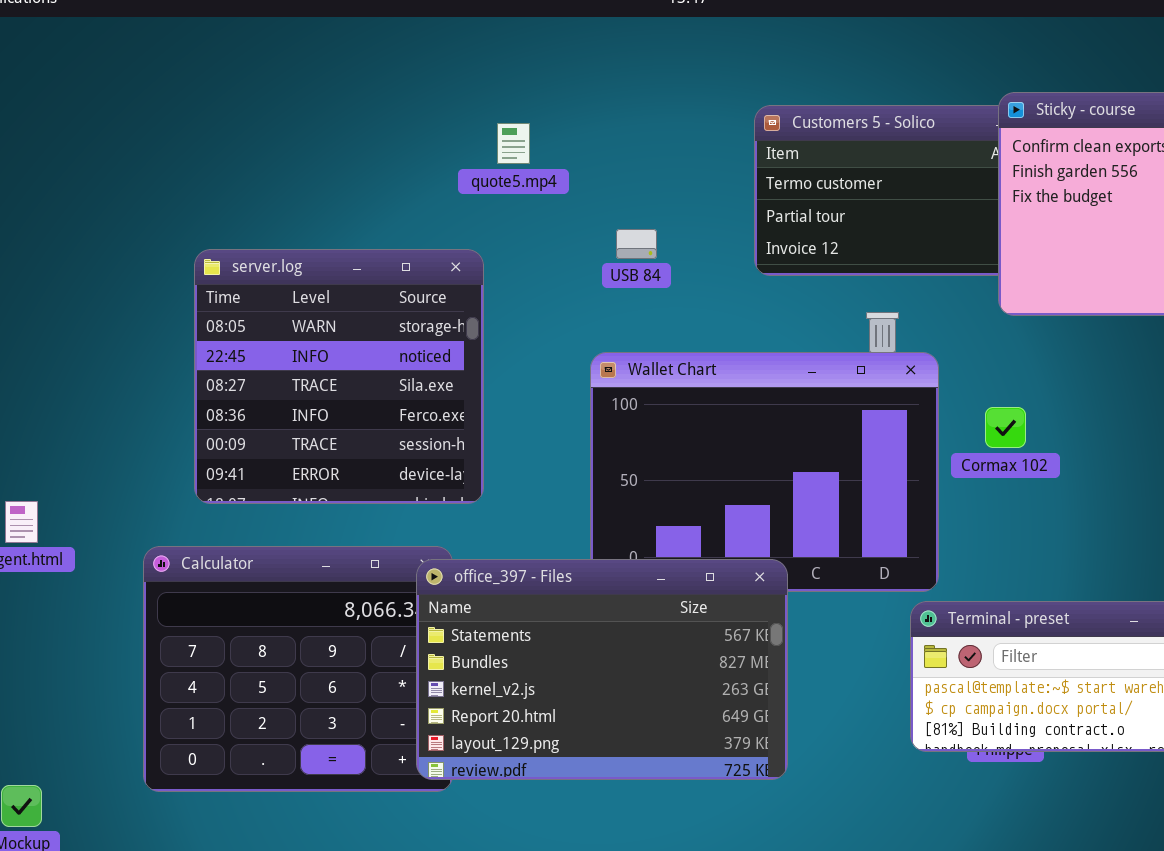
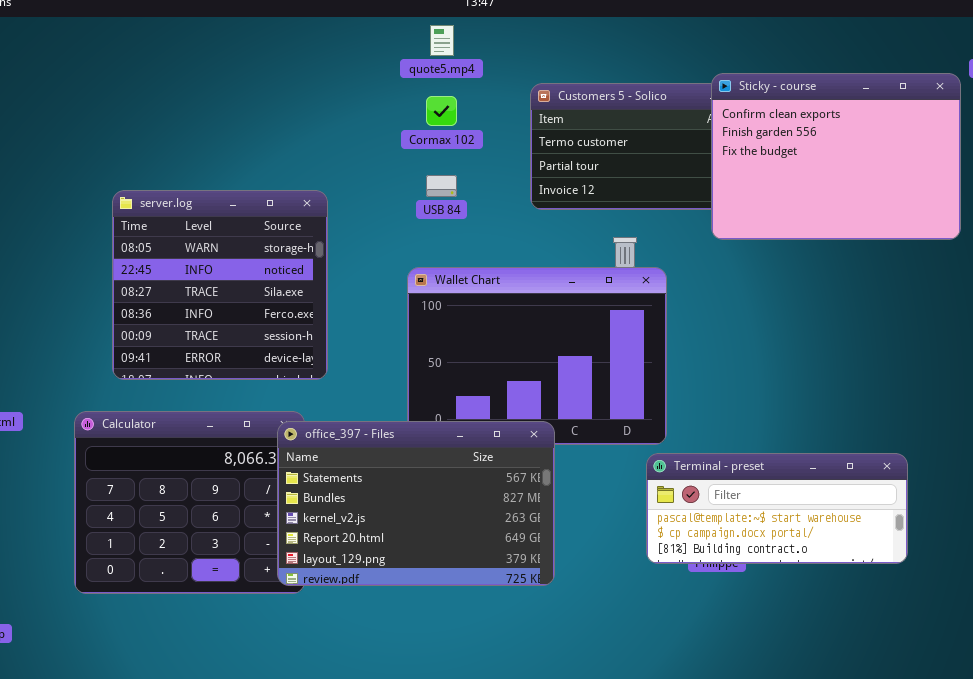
quote5.mp4: [497,123,530,164] -> [430,25,454,56], moved
Cormax 102: [985,407,1026,448] -> [426,96,457,126], moved

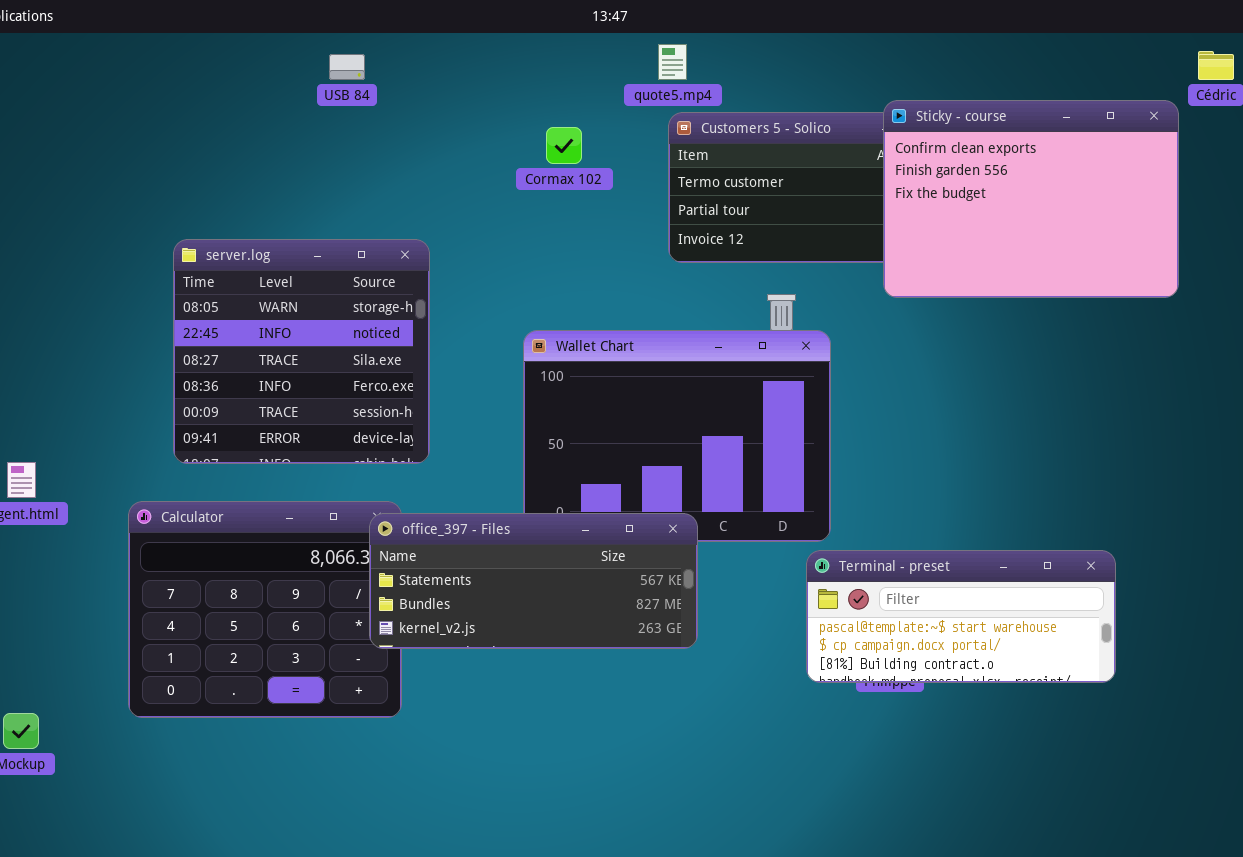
quote5.mp4: [430,25,454,56] -> [658,44,687,80], moved
USB 84: [426,175,457,197] -> [329,54,365,80], moved
office_397 - Files: [277,421,555,586] -> [369,513,698,649], resized

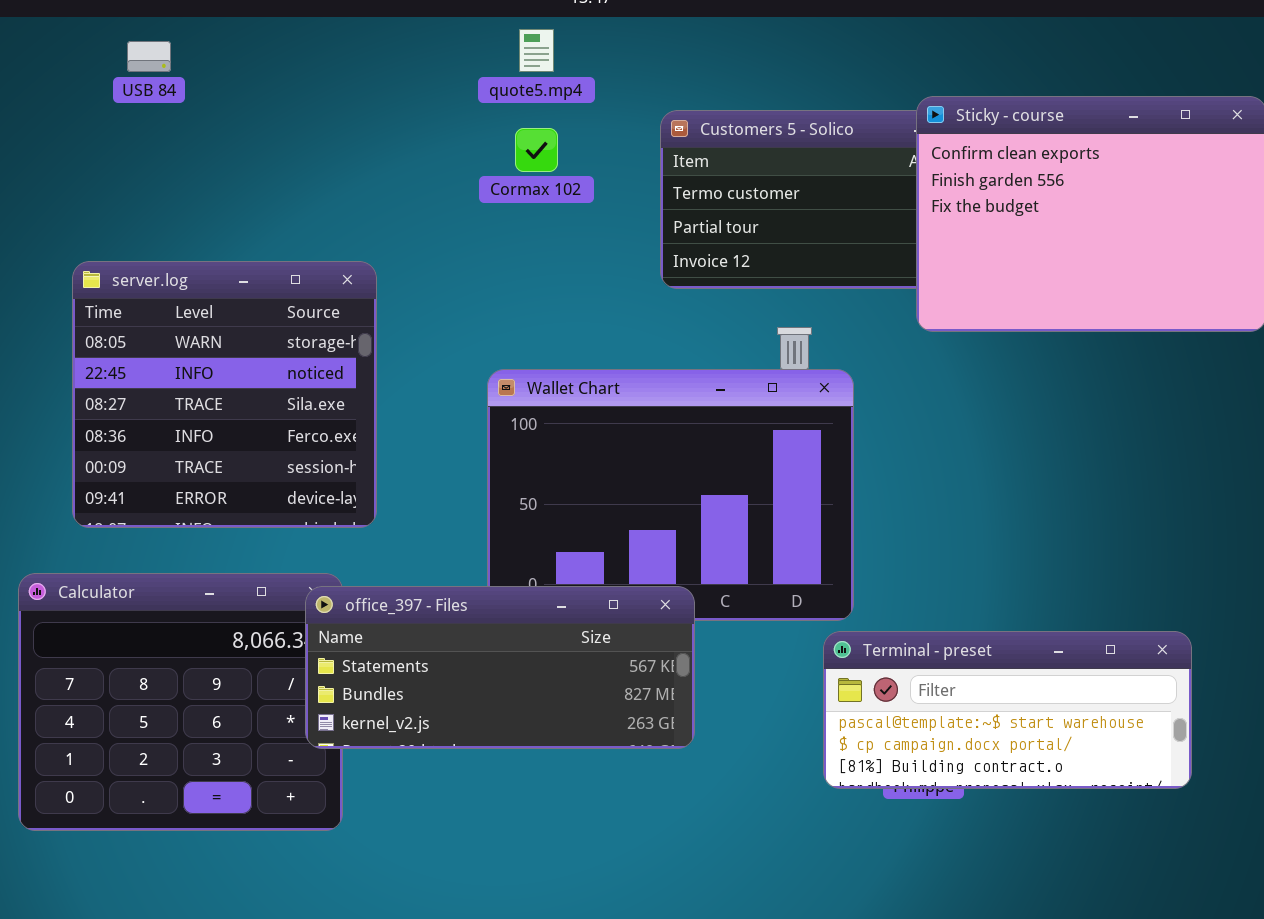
quote5.mp4: [658,44,687,80] -> [519,29,554,72], moved
USB 84: [329,54,365,80] -> [127,41,171,72], moved

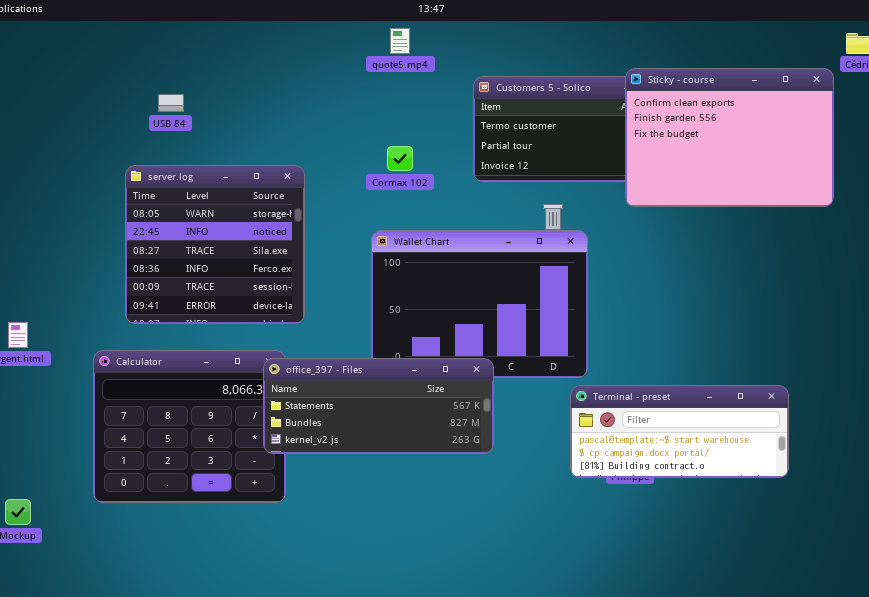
USB 84: [127,41,171,72] -> [158,94,184,112], moved
Cormax 102: [515,128,558,172] -> [387,146,413,171], moved

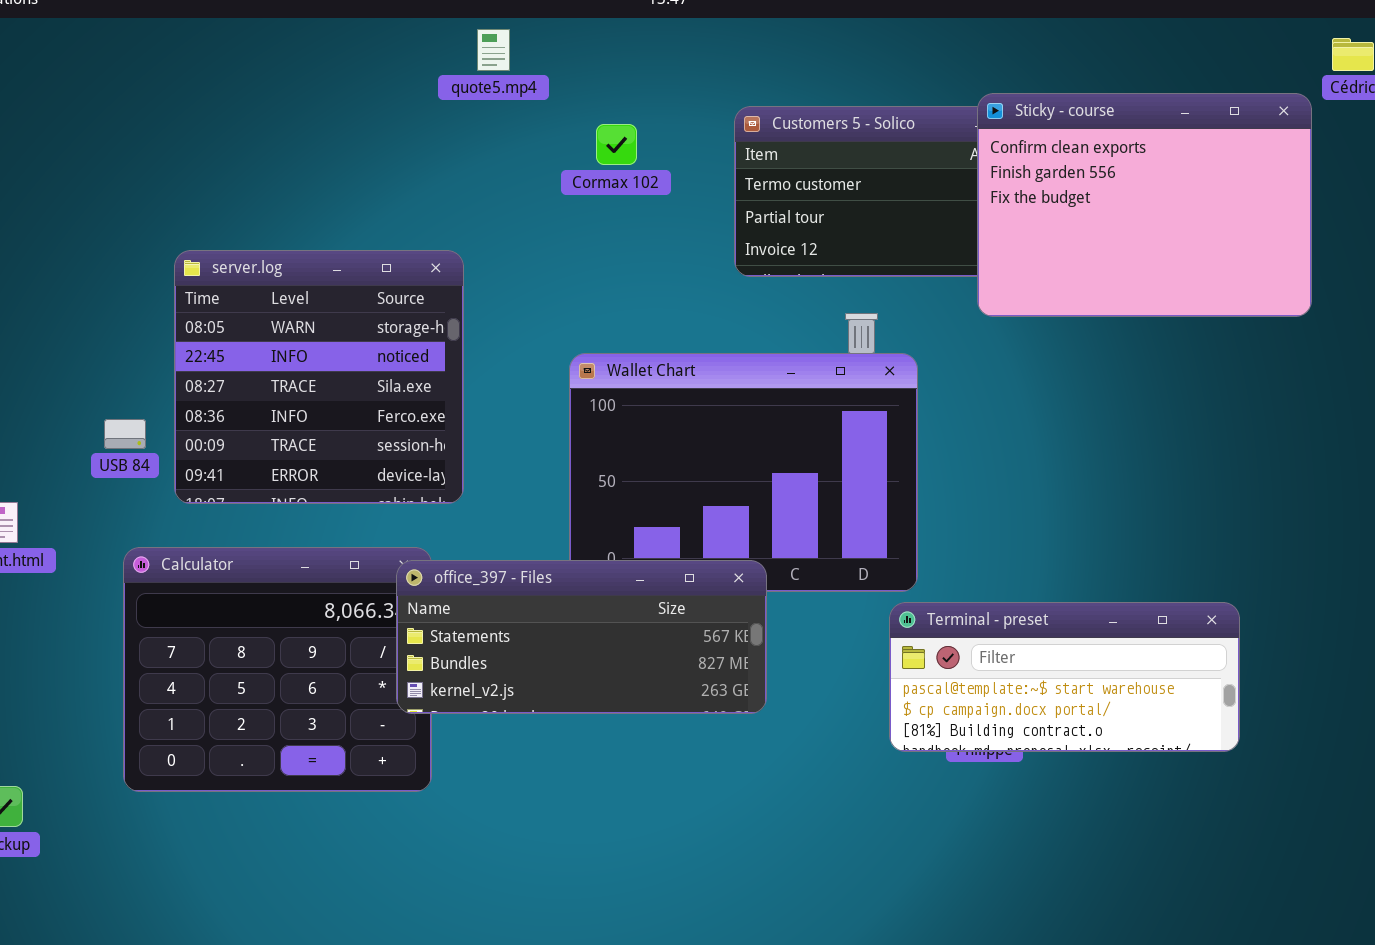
quote5.mp4: [390,28,410,54] -> [477,29,510,71], moved
USB 84: [158,94,184,112] -> [104,419,146,449], moved
Cormax 102: [387,146,413,171] -> [596,124,637,165], moved

